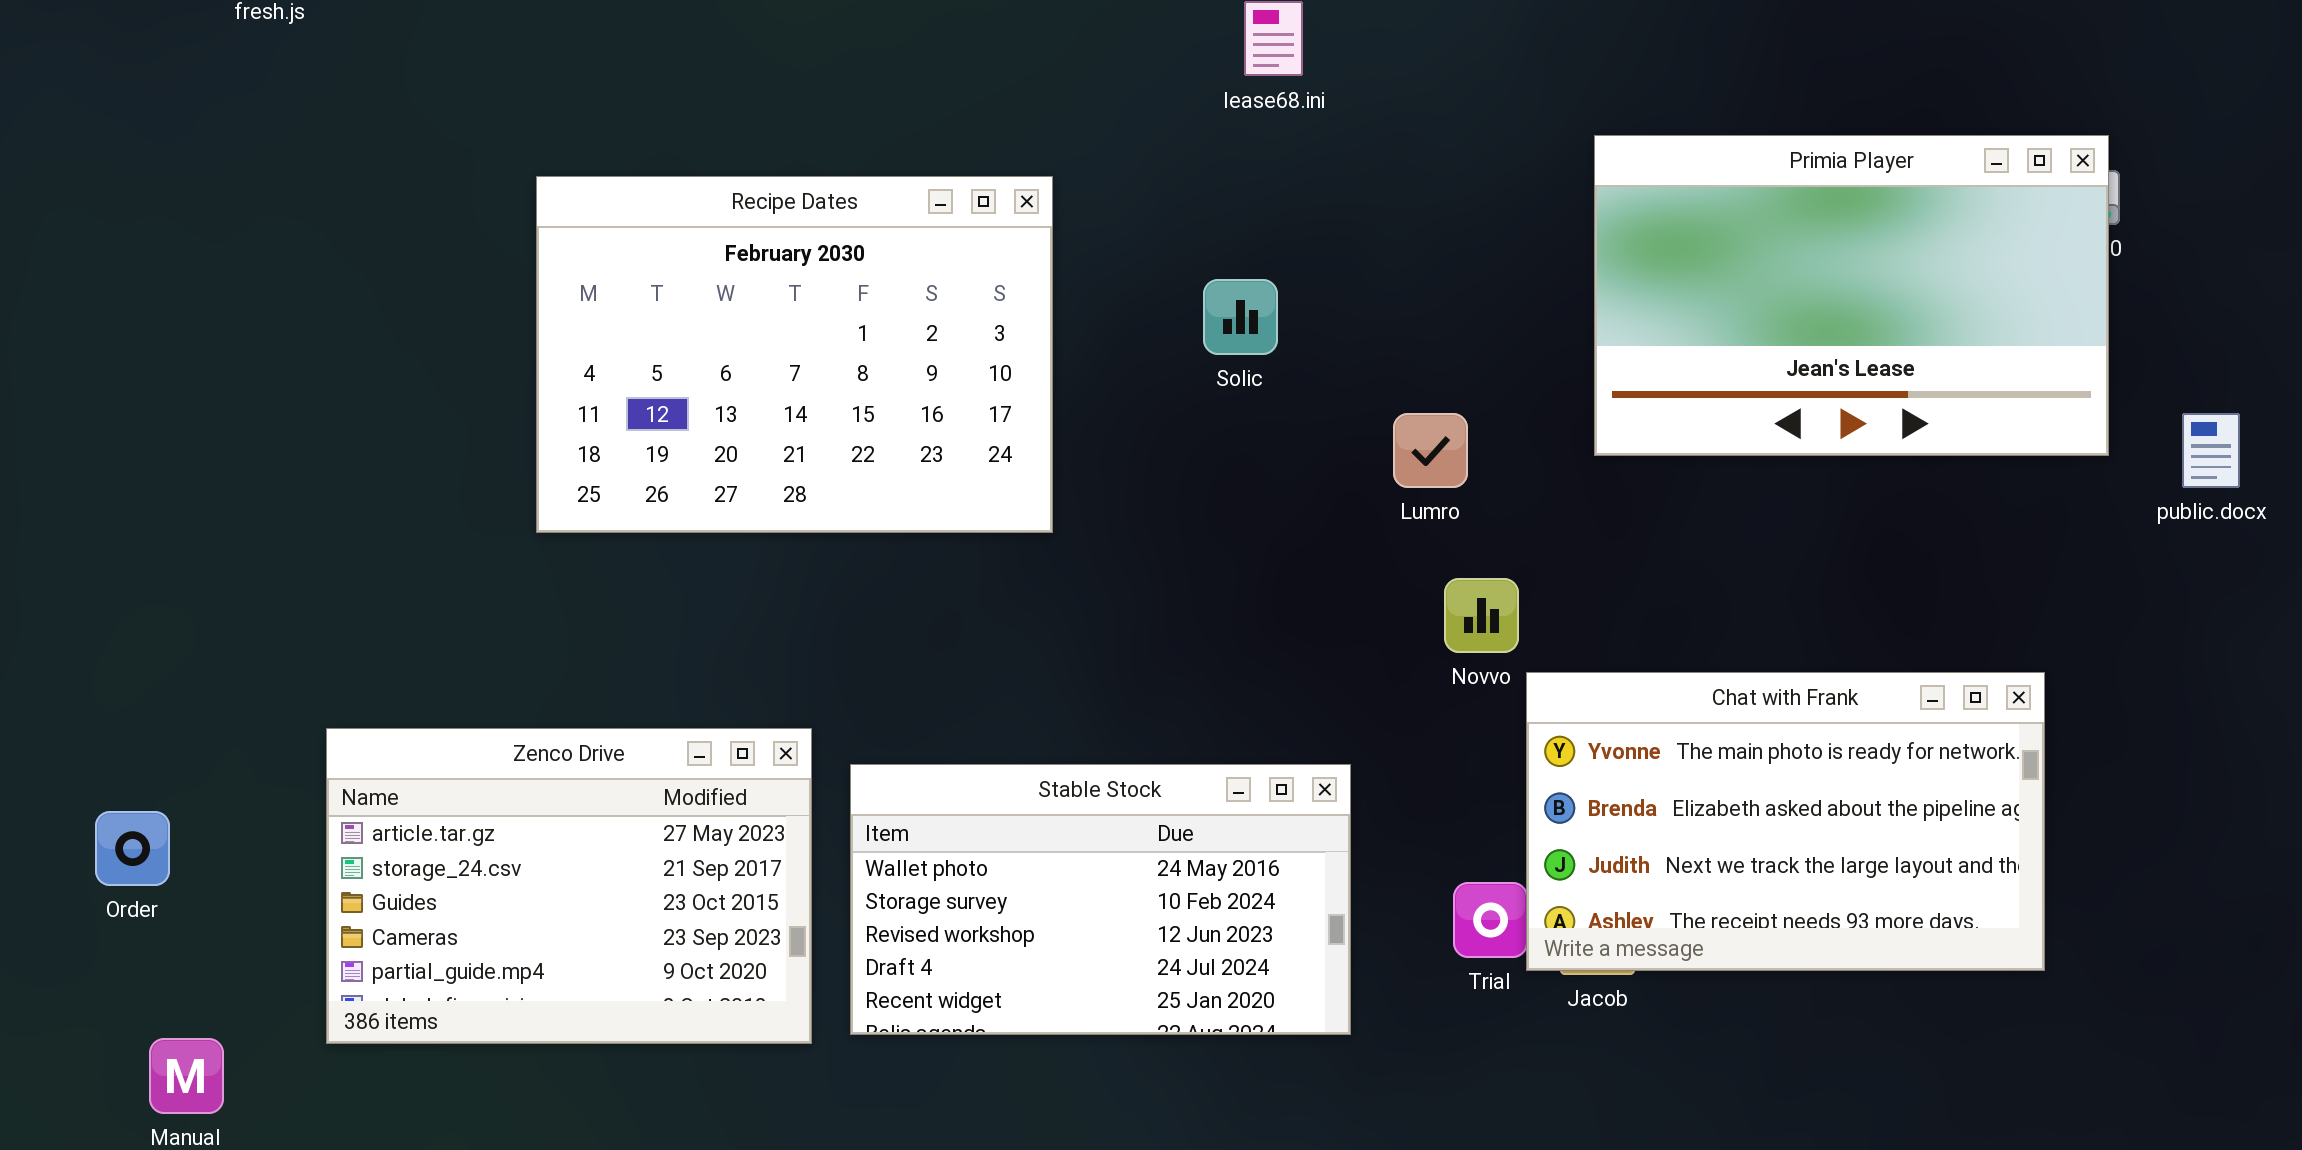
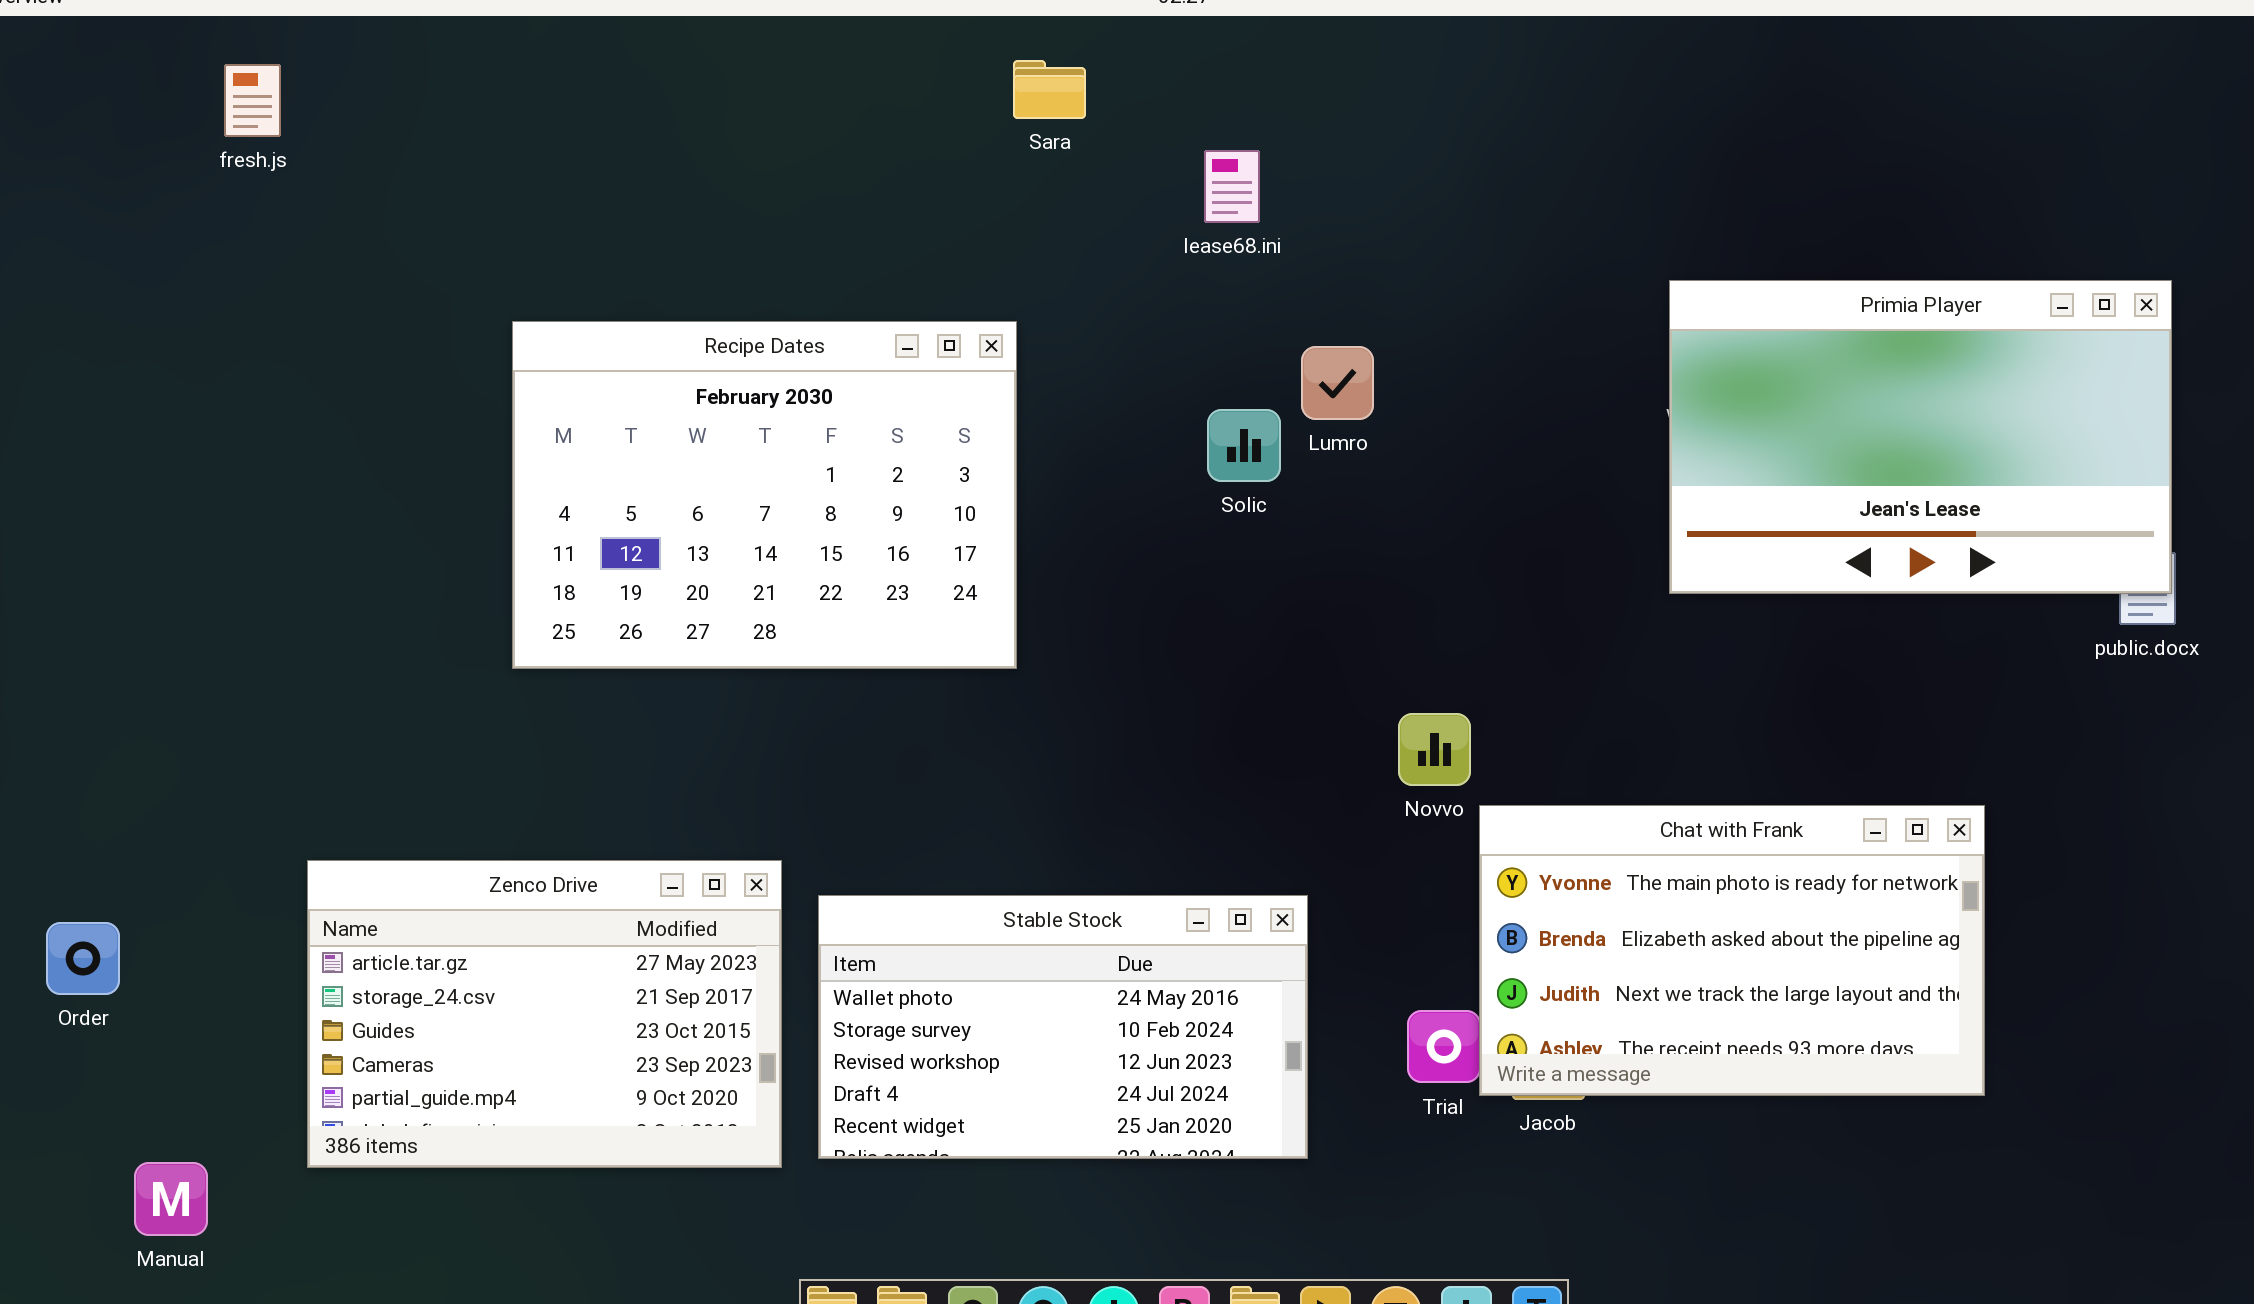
Primia Player: [1594,135,2109,456] -> [1669,280,2172,594], moved
Solic: [1203,279,1278,355] -> [1207,409,1281,482], moved
Lumro: [1393,413,1468,488] -> [1301,346,1374,420], moved
Order: [95,811,170,886] -> [46,922,120,995], moved

